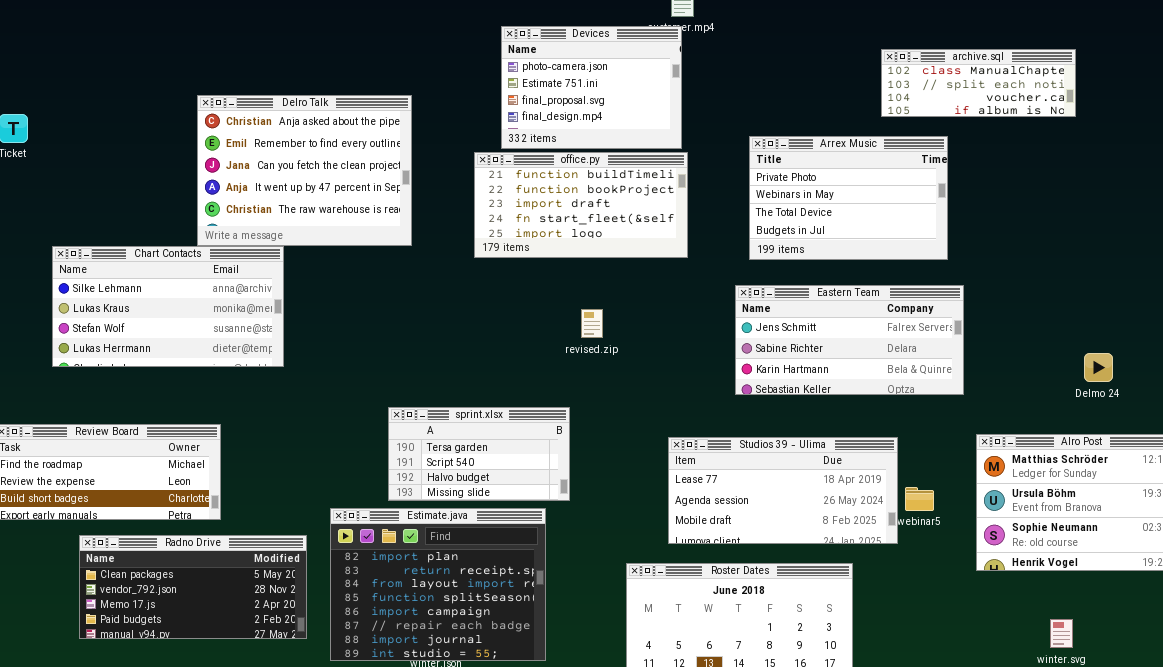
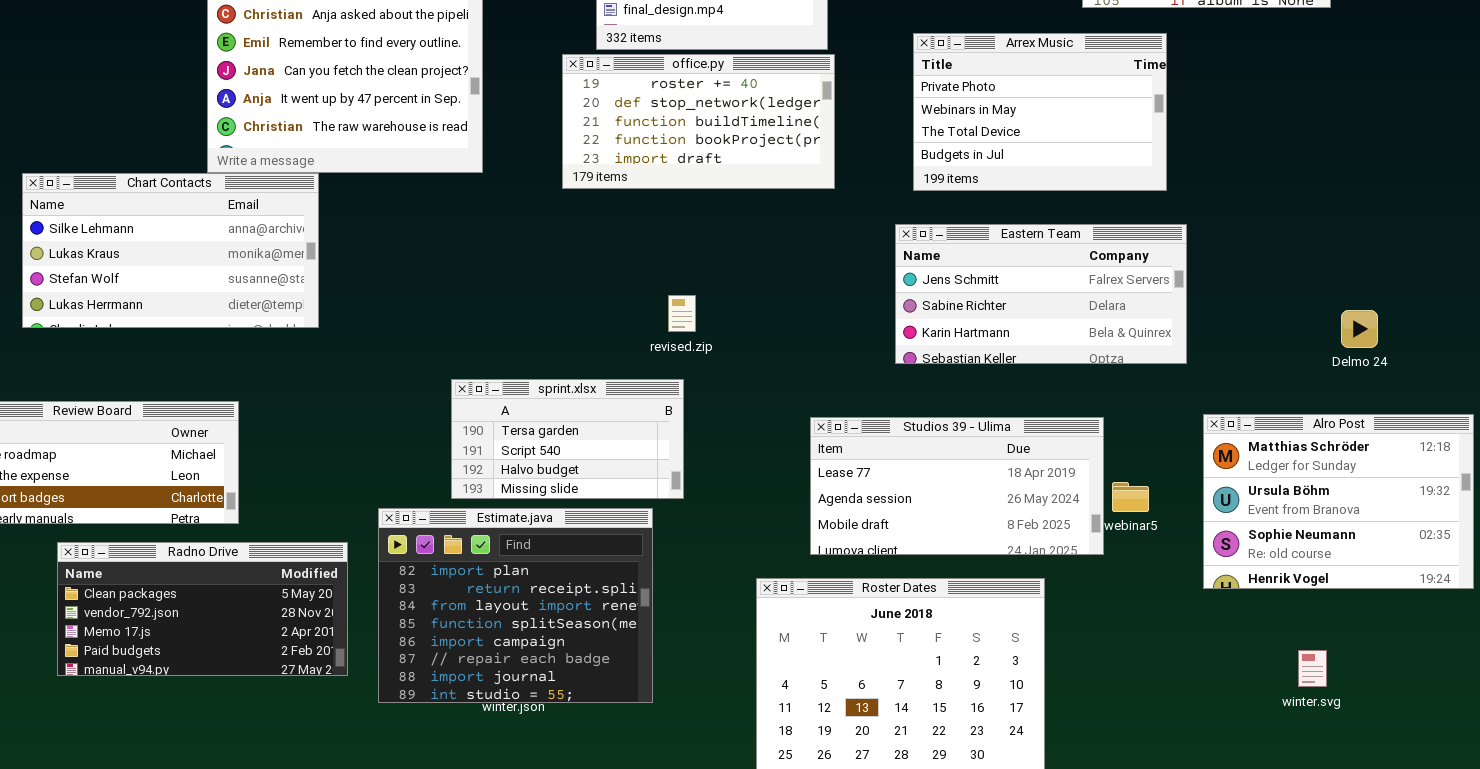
office.py: [474,152,688,258] -> [562,54,835,189], scrolled up 2 rows
revised.zip: [581,309,603,338] -> [668,295,696,332], moved

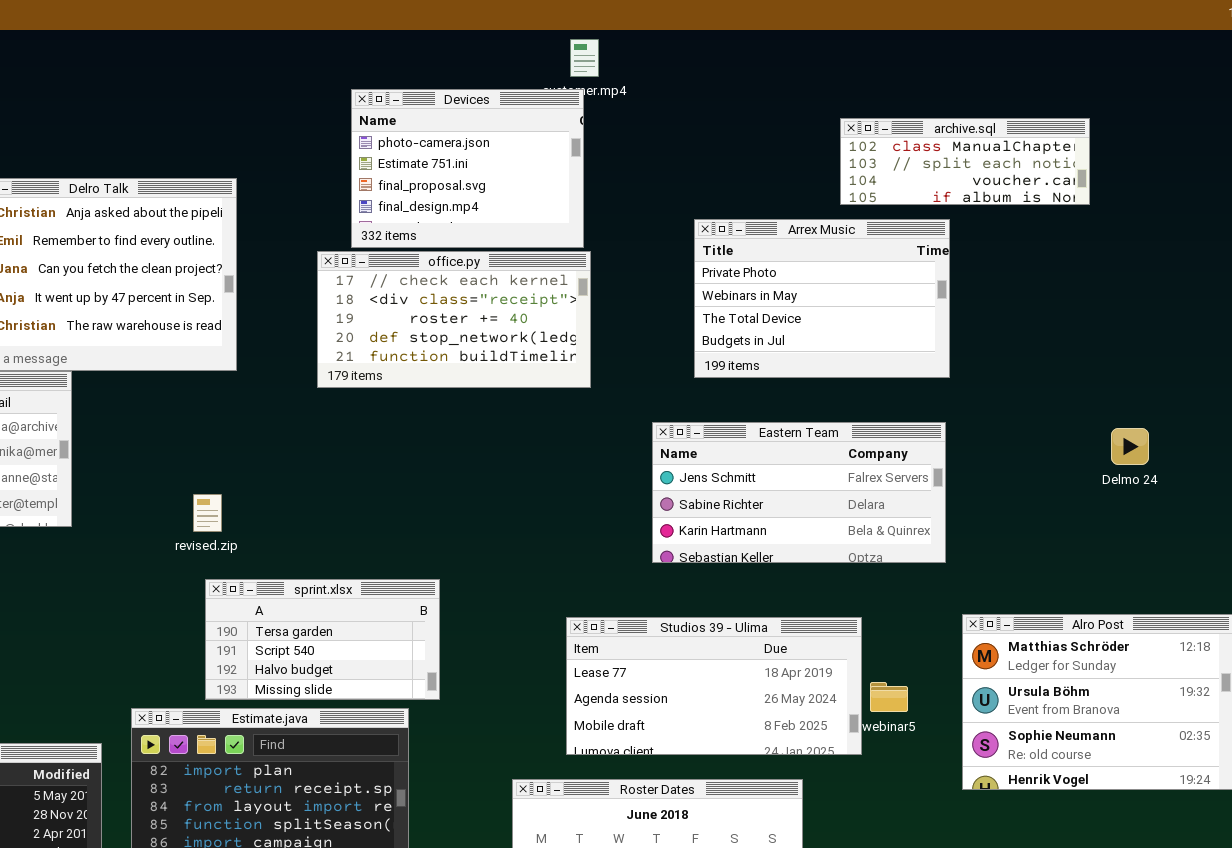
Arrex Music: [913,33,1167,191] -> [694,219,950,378], moved
office.py: [562,54,835,189] -> [317,251,591,388], scrolled up 2 rows
revised.zip: [668,295,696,332] -> [193,494,222,532], moved
Delmo 24: [1341,310,1378,348] -> [1111,428,1149,465], moved

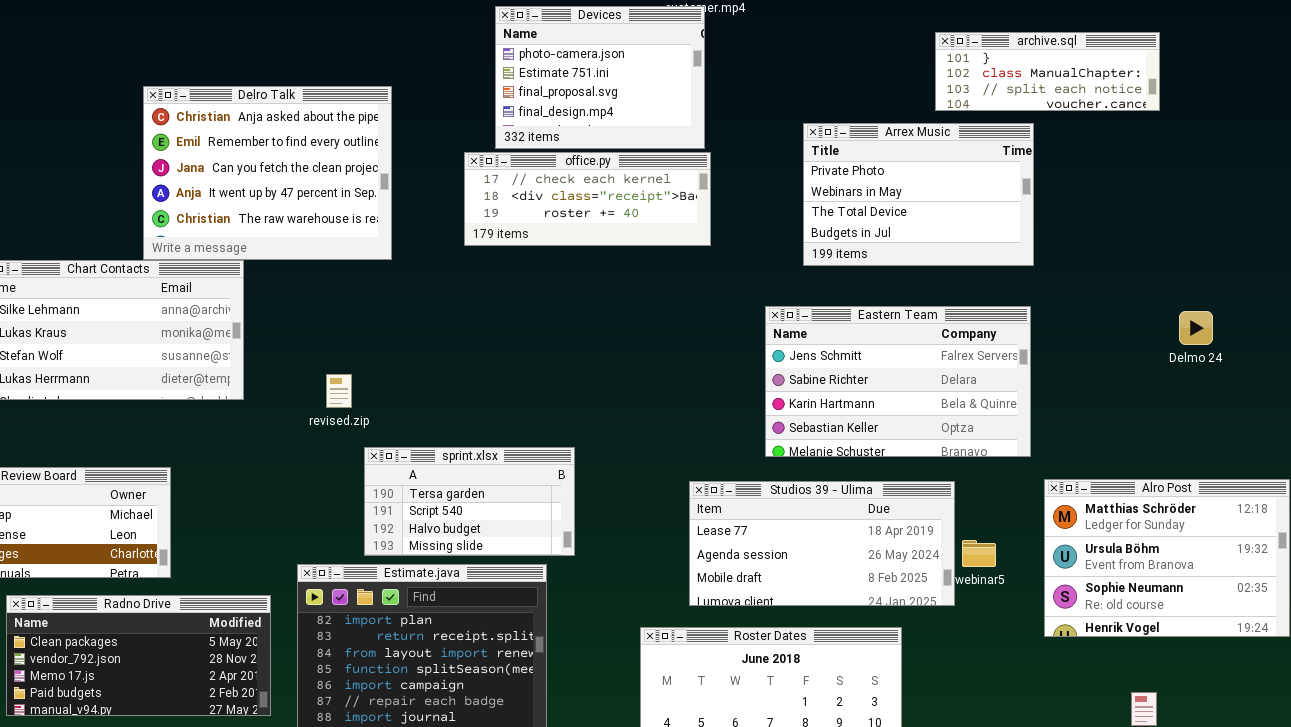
archive.sql: [840,118,1090,205] -> [935,32,1160,111], scrolled up 1 row
office.py: [317,251,591,388] -> [464,152,711,246], resized
Eastern Team: [652,422,946,563] -> [765,306,1031,457], resized
revised.zip: [193,494,222,532] -> [326,374,352,408], moved

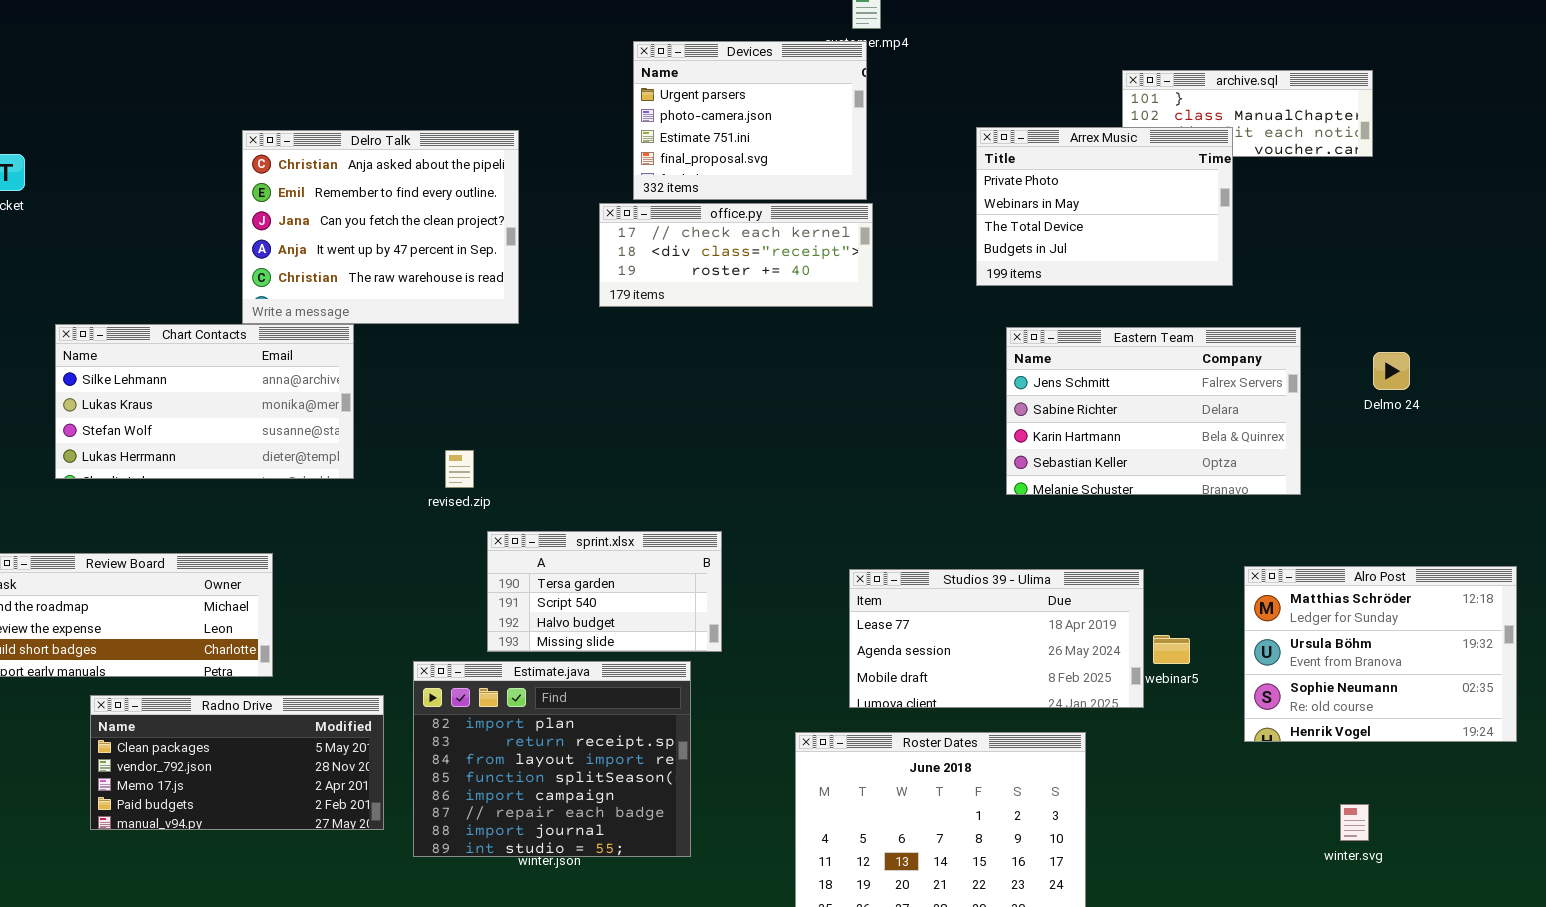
Devices: [495,6,705,149] -> [633,41,867,200], scrolled up 1 row
Arrex Music: [803,123,1034,266] -> [976,127,1233,286], moved
Eastern Team: [765,306,1031,457] -> [1006,327,1301,495], moved
Delmo 24: [1179,311,1213,345] -> [1373,352,1410,390], moved

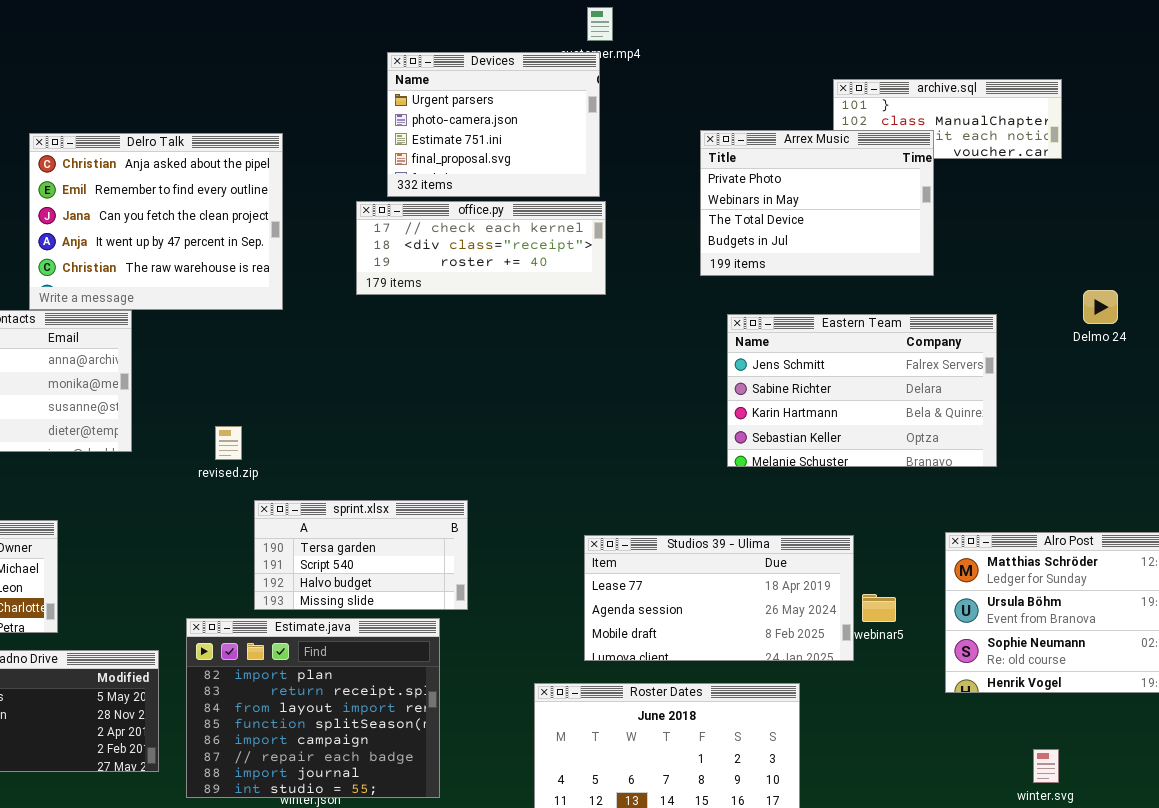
Delmo 24: [1373,352,1410,390] -> [1083,290,1118,324], moved

